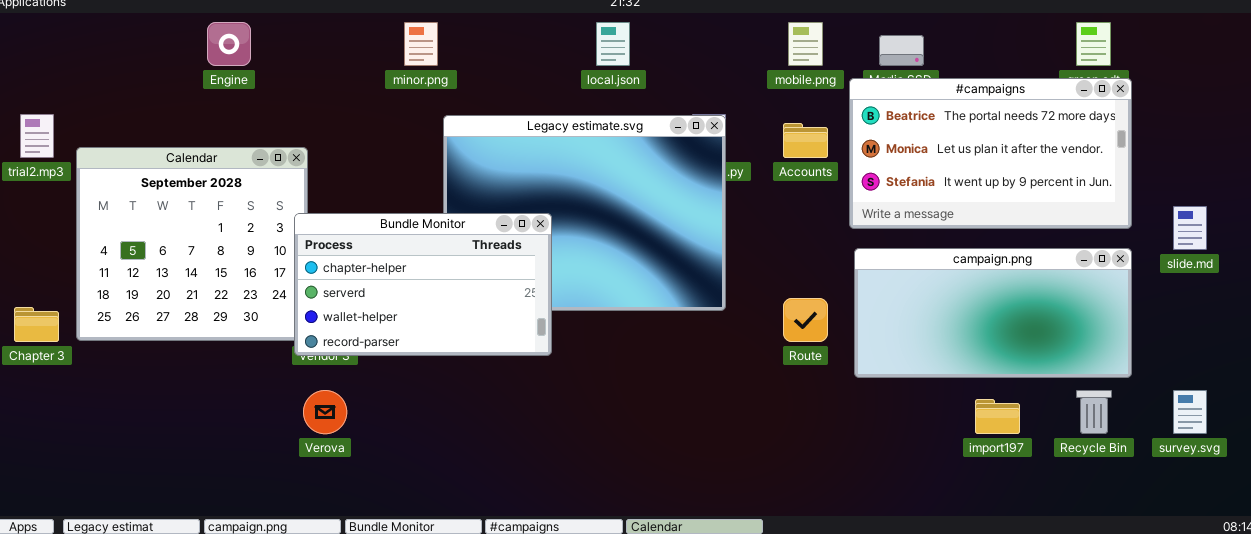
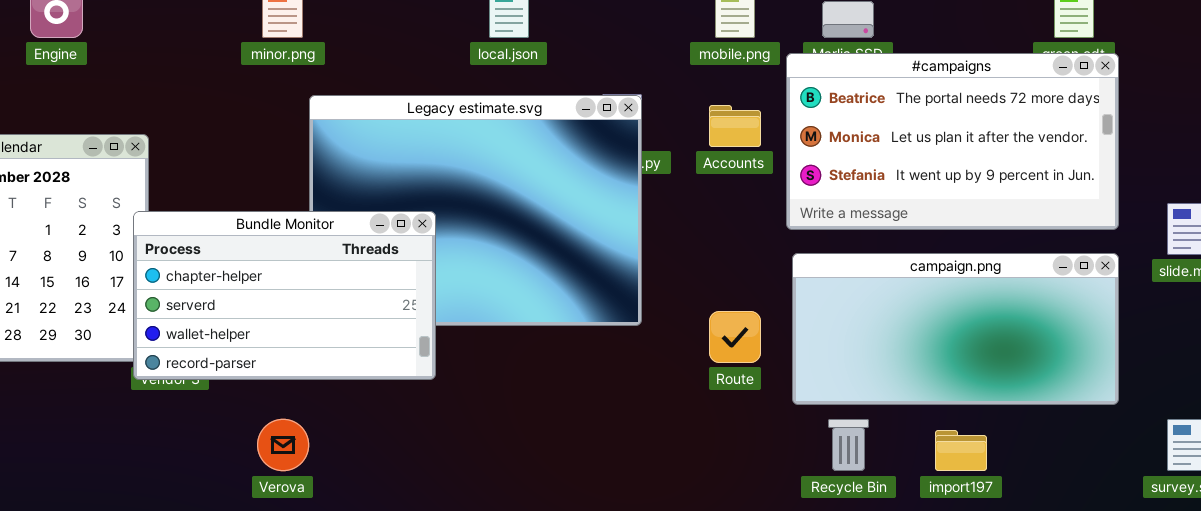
Verova: [303,390,347,434] -> [257,419,309,471], moved
Recycle Bin: [1076,390,1112,434] -> [828,419,869,471], moved

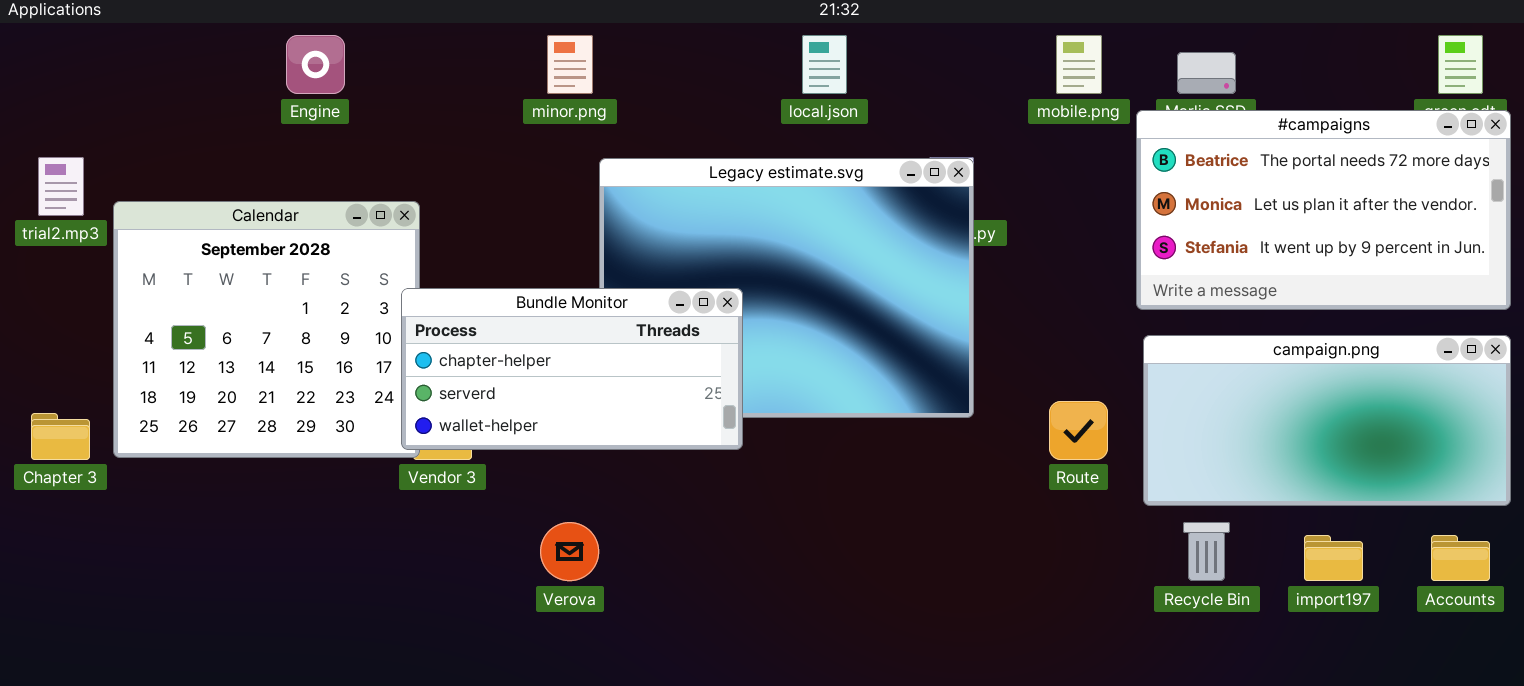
Accounts: [709,105,761,147] -> [1431,535,1490,581], moved
Bundle Monitor: [133,211,436,380] -> [401,288,743,450], resized

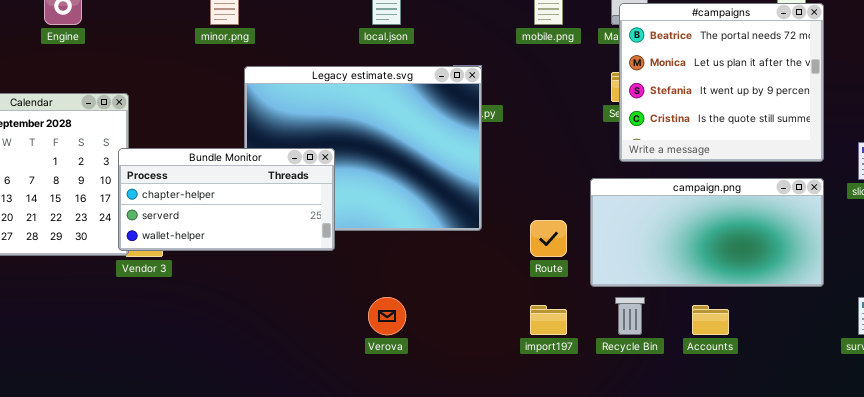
#campaigns: [1136,110,1511,310] -> [619,3,824,162], resized
Verova: [540,522,599,581] -> [368,297,406,335], moved
import197: [1304,535,1363,581] -> [530,305,567,335], moved
Accounts: [1431,535,1490,581] -> [692,305,729,335], moved

